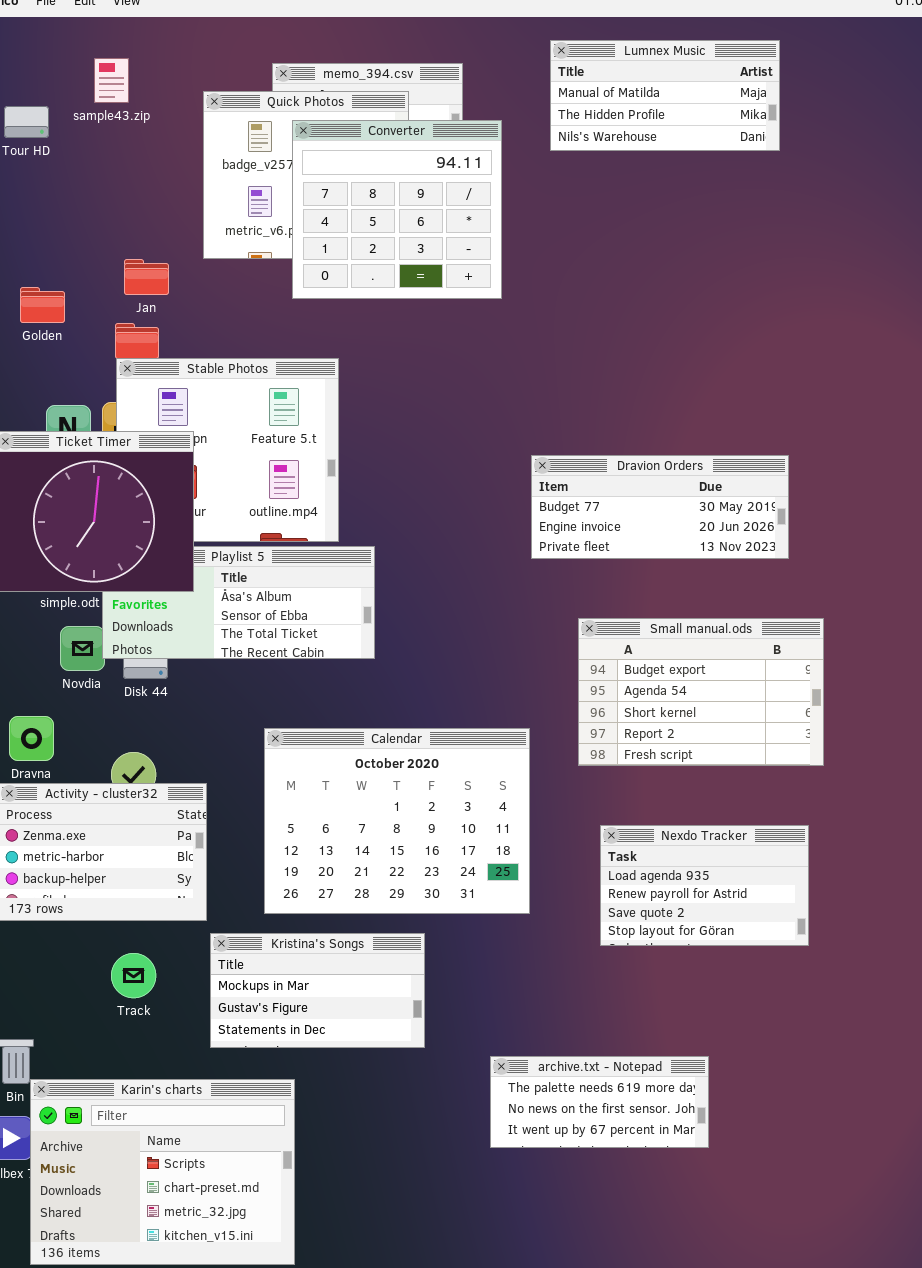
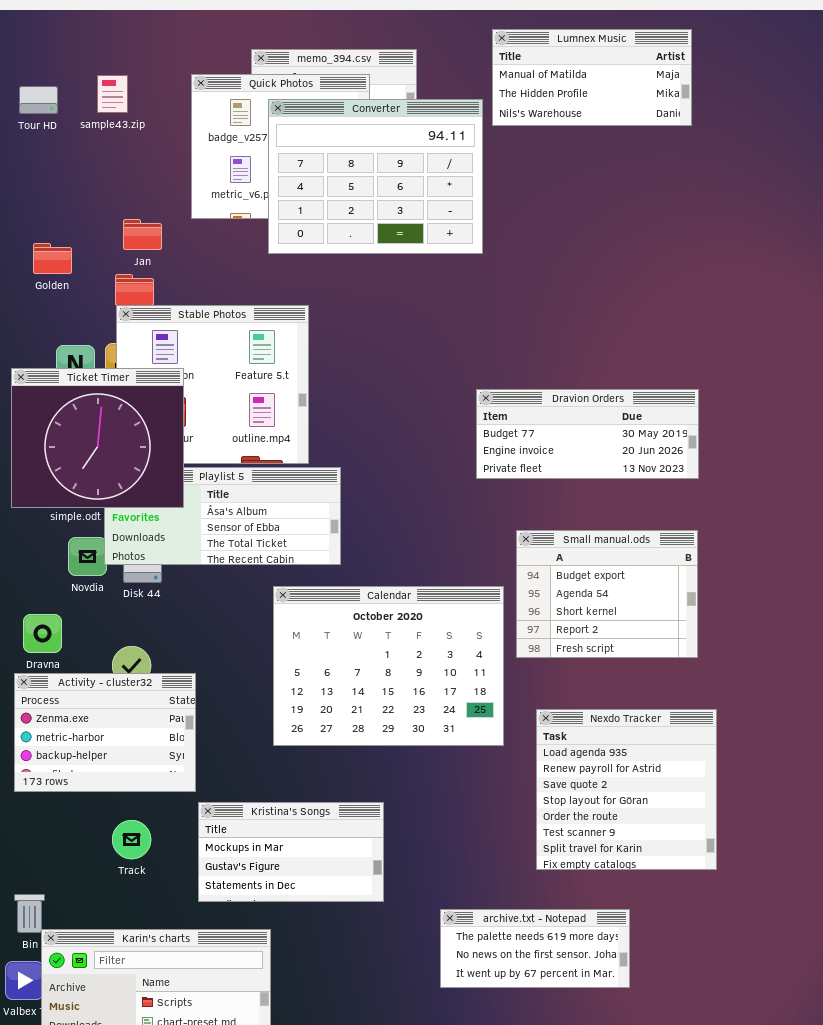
sample43.zip: [94,58,129,103] -> [97,75,128,113], moved
Converter: [292,120,502,299] -> [268,99,483,254], resized
Small manual.ods: [578,618,824,766] -> [516,530,698,658], resized
Calendar: [264,728,530,914] -> [273,586,504,746], moved
Nexdo Tracker: [600,825,809,946] -> [536,709,717,870], resized

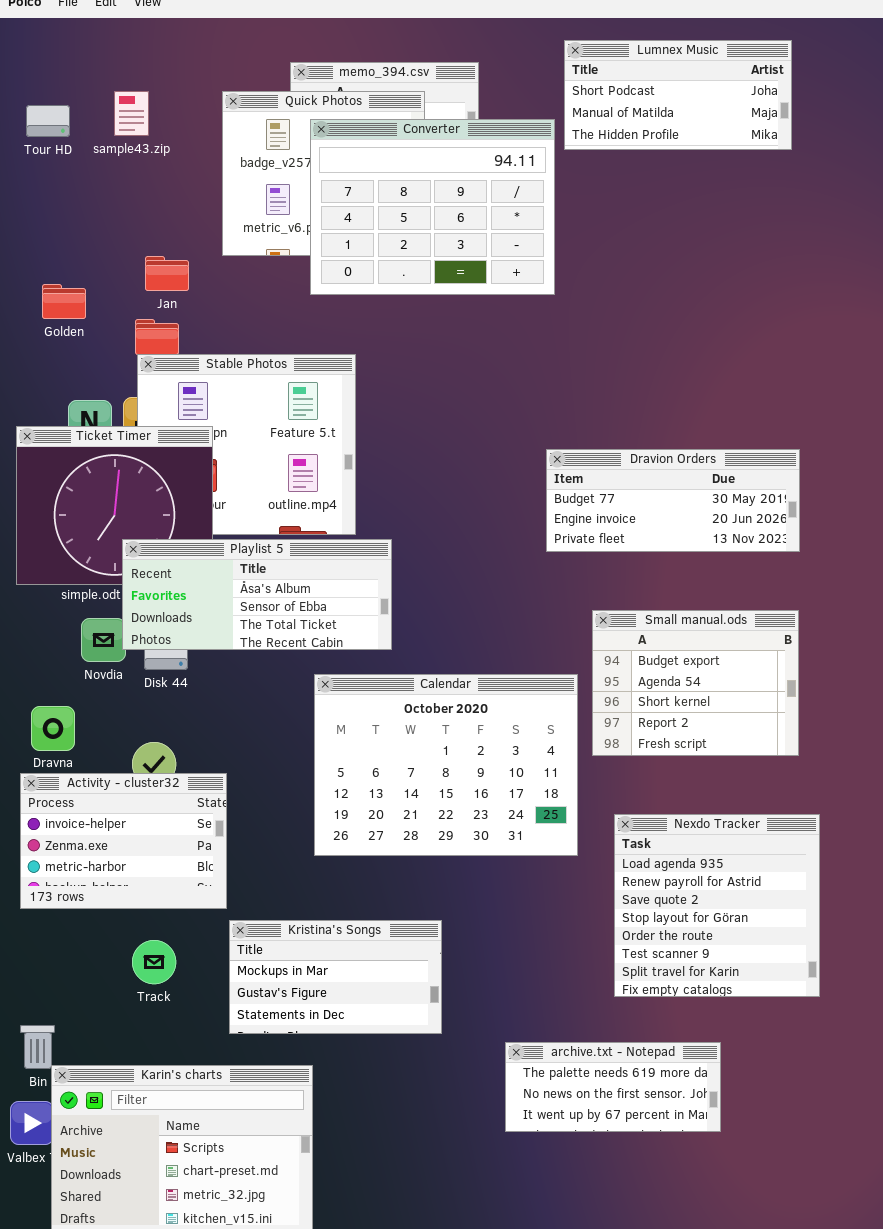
Lumnex Music: [492,29,692,126] -> [564,40,792,150], scrolled up 1 row
Playlist 5: [104,467,341,565] -> [122,539,392,650], raised
Activity - cluster32: [14,673,196,792] -> [20,773,227,909], scrolled up 1 row

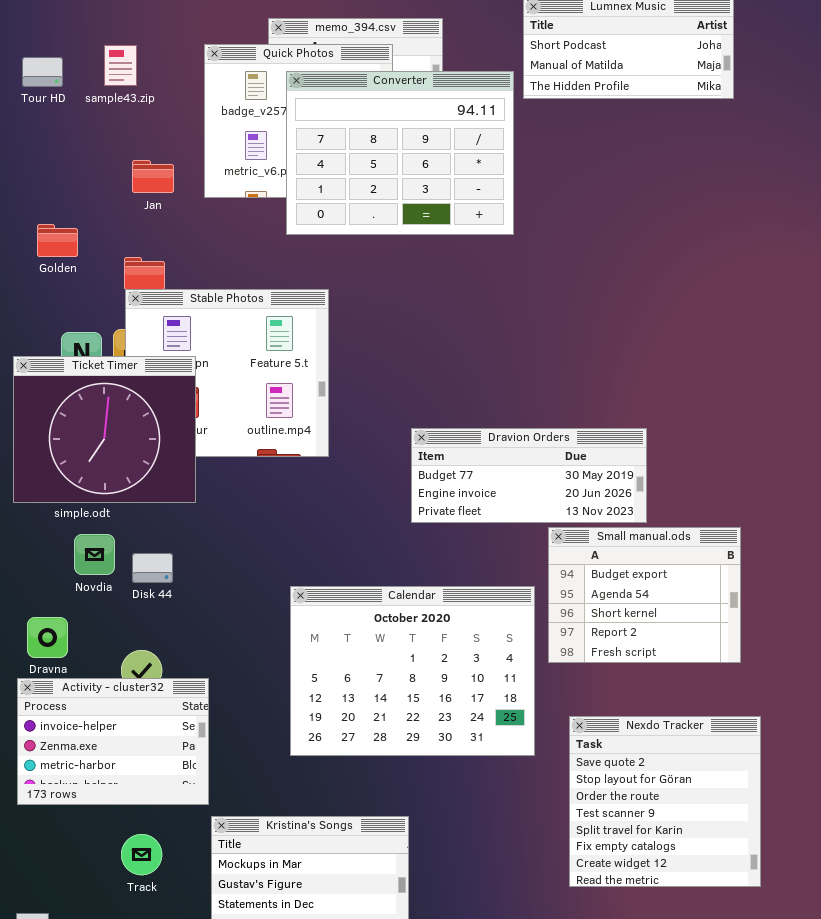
Jan: [145,256,189,291] -> [132,160,174,193], moved
Dravion Orders: [546,449,800,552] -> [411,428,647,523], moved
Playlist 5: [122,539,392,650] -> none, closed
Nexdo Tracker: [614,814,820,997] -> [569,716,761,887], scrolled down 2 rows

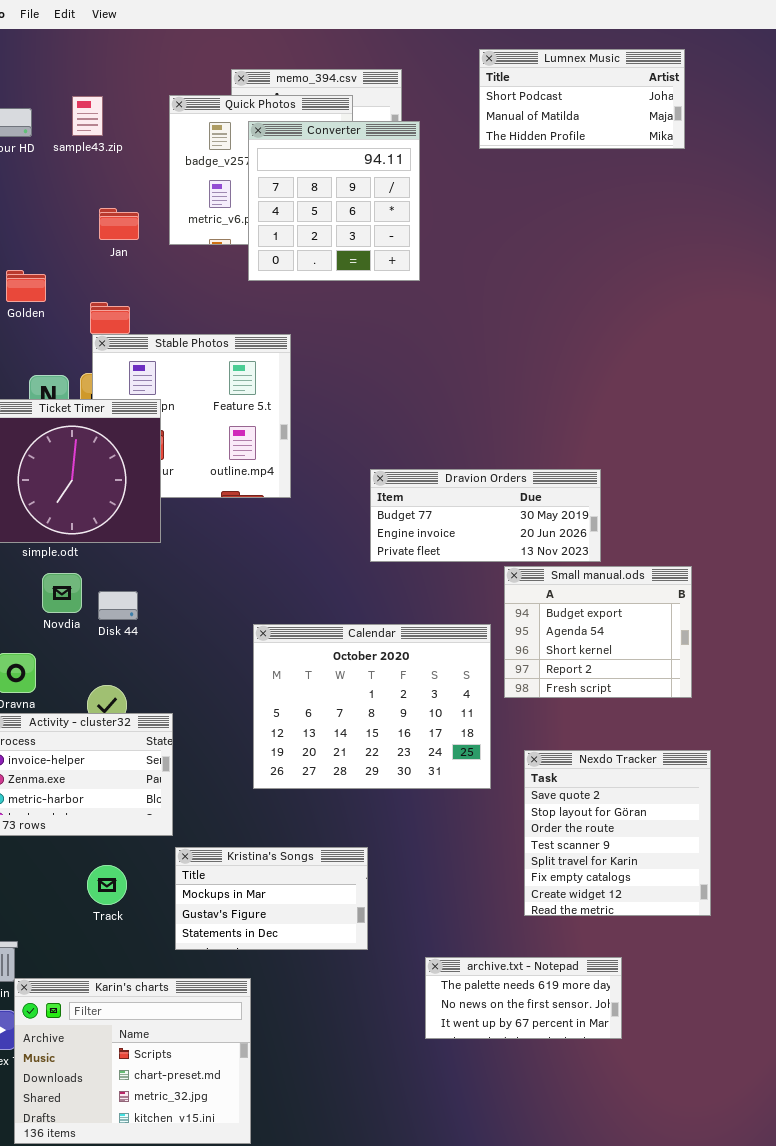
Converter: [286,71,514,235] -> [248,121,420,281], resized

